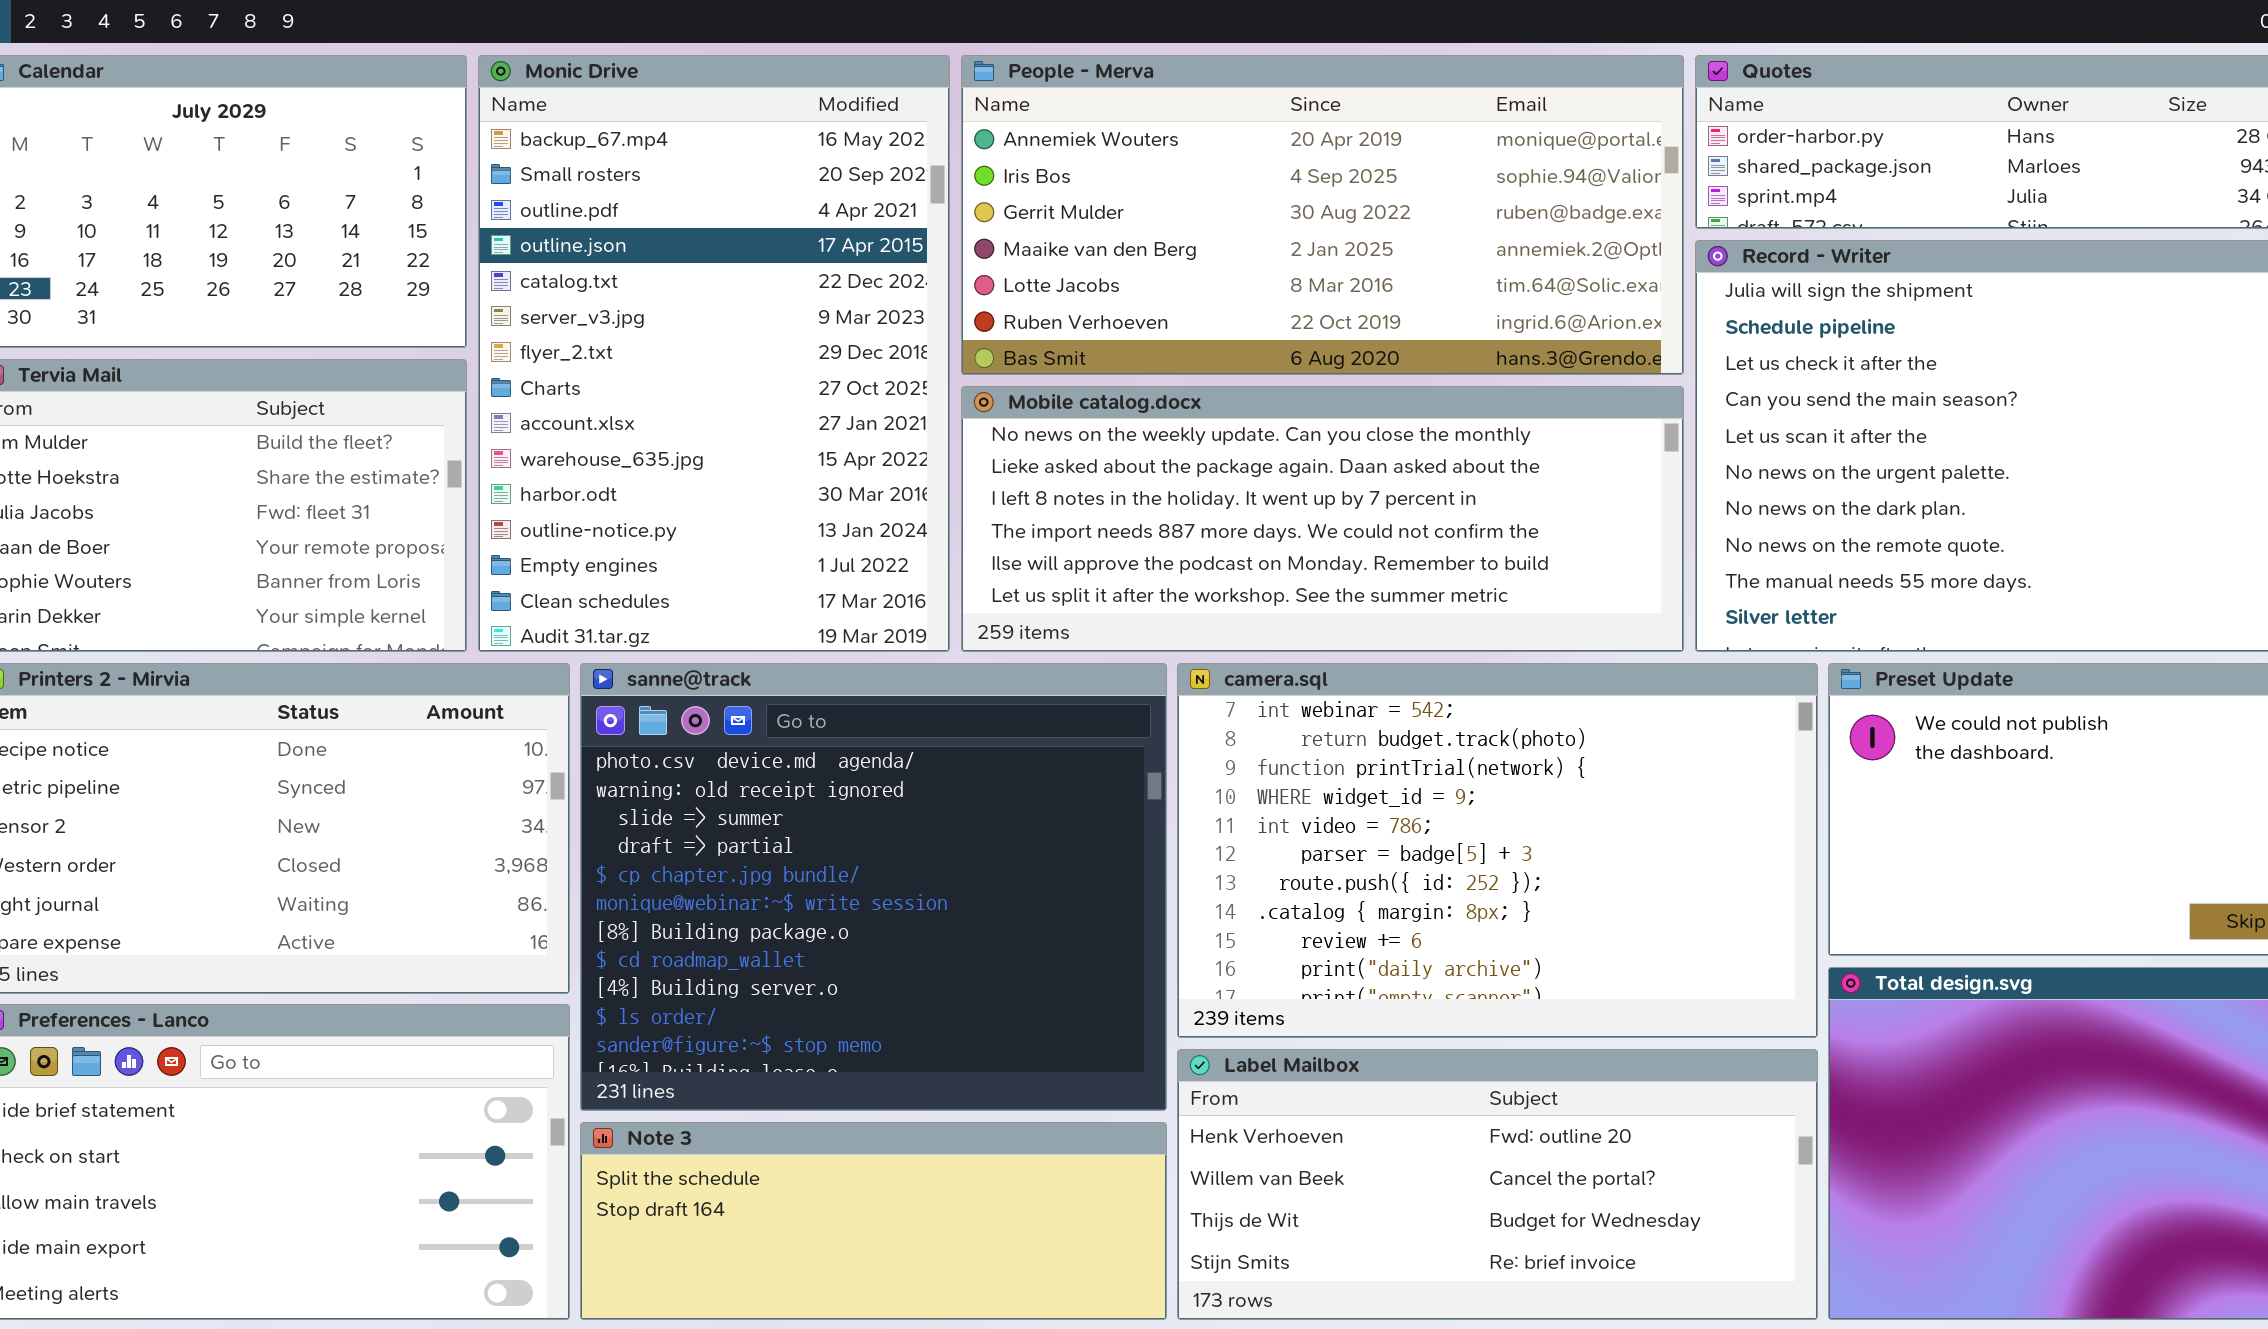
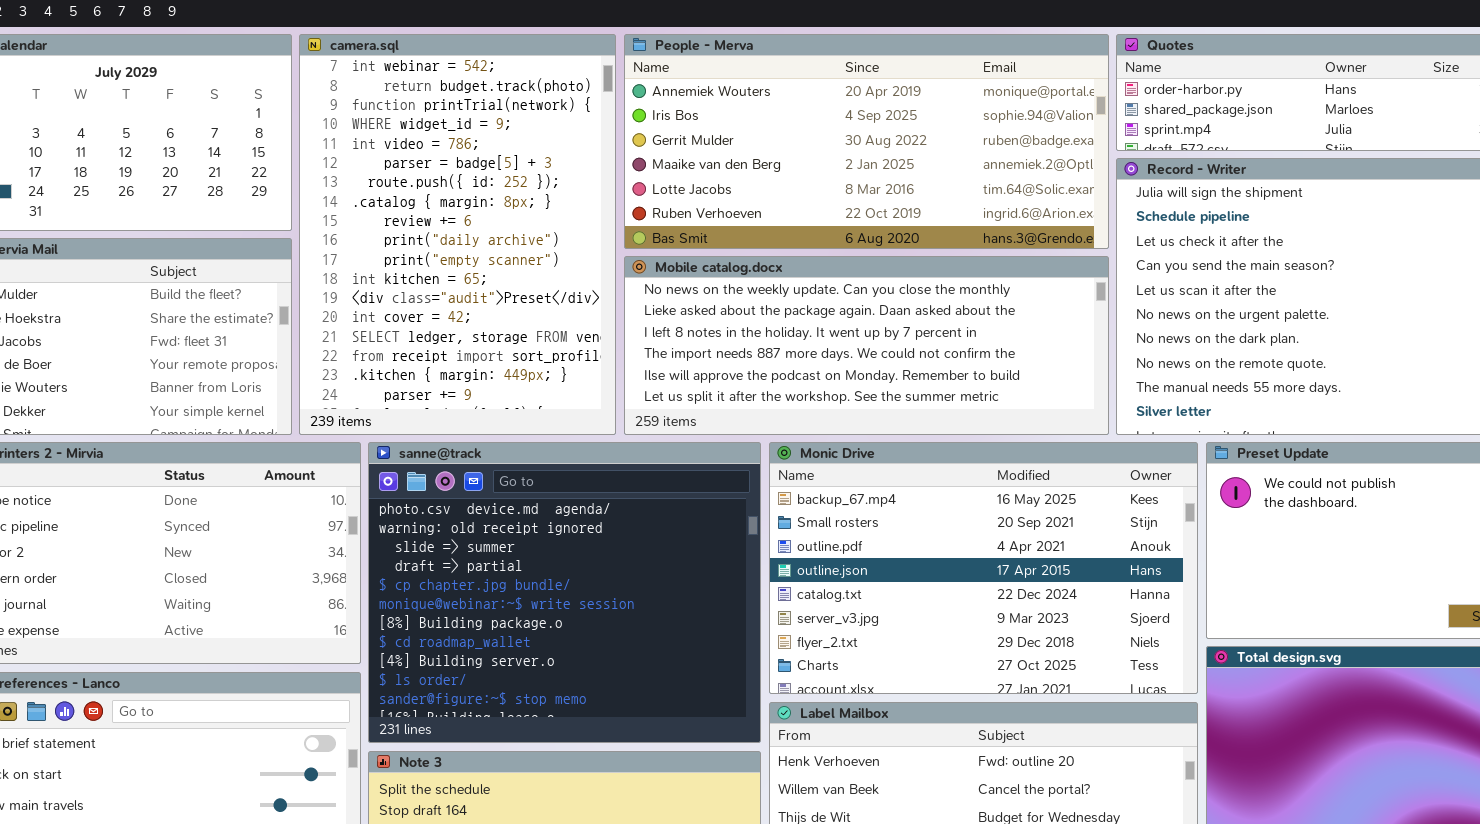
Monic Drive: [478,55,950,652] -> [769,442,1198,694], moved, resized
camera.sql: [1177,663,1818,1038] -> [299,34,616,435], moved, resized

